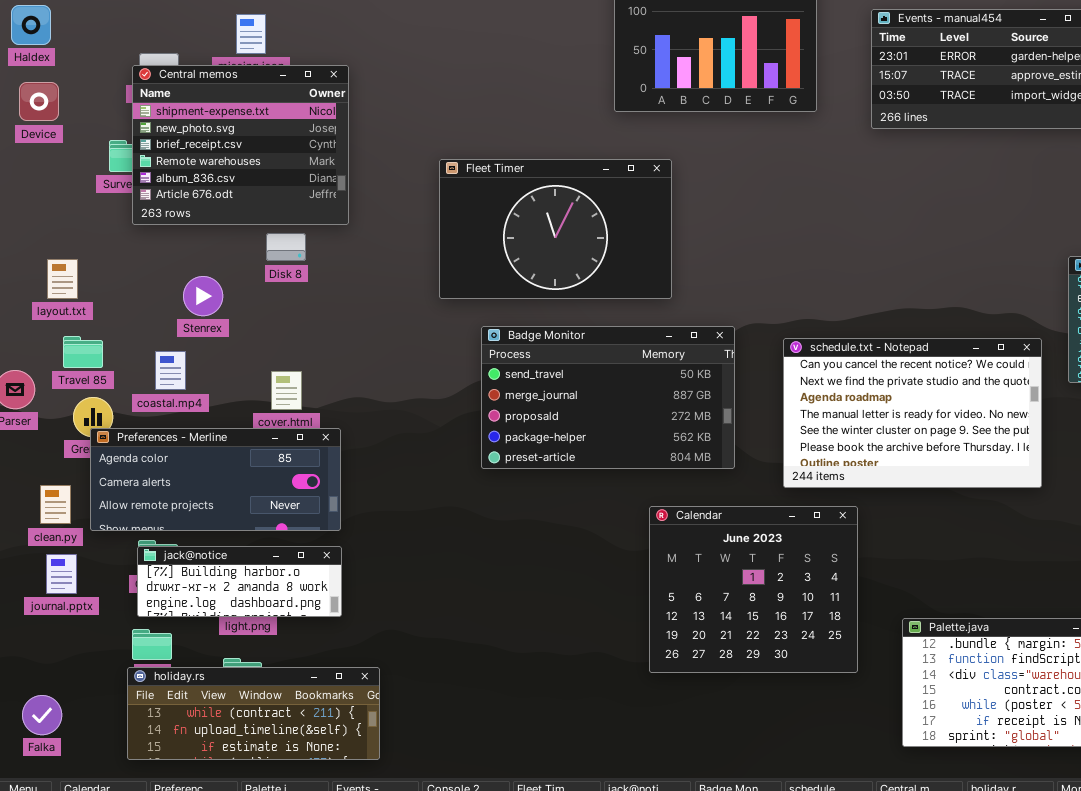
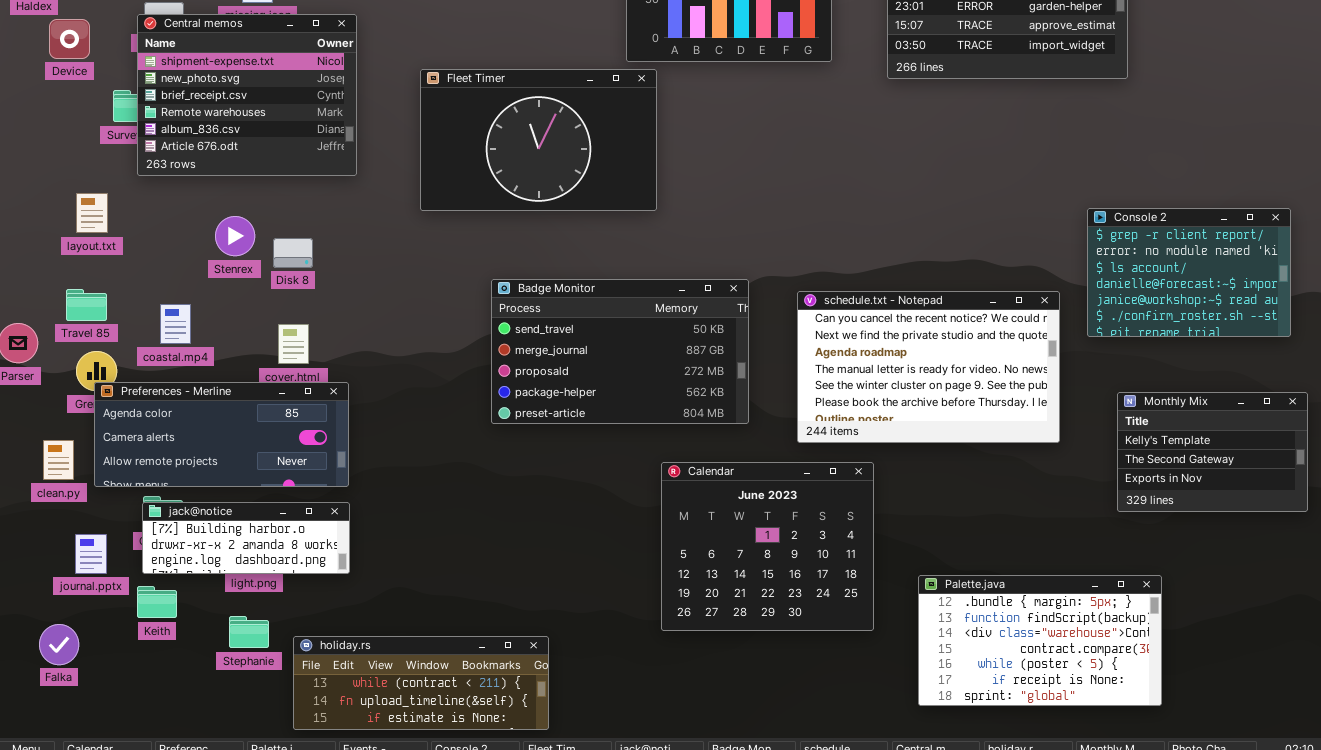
Device: [19,82,59,121] -> [49,19,90,59], moved
Fleet Timer: [439,159,672,299] -> [420,69,657,211], moved
Disk 8: [266,233,306,261] -> [273,238,313,268], moved
layout.txt: [47,259,78,299] -> [76,193,108,233], moved
Stenrex: [183,276,223,316] -> [215,216,255,256], moved
journal.pptx: [46,554,77,594] -> [75,534,107,574], moved
holiday.rs: [127,667,380,760] -> [293,636,549,730], moved
Falka: [22,695,62,735] -> [39,624,79,665], moved

